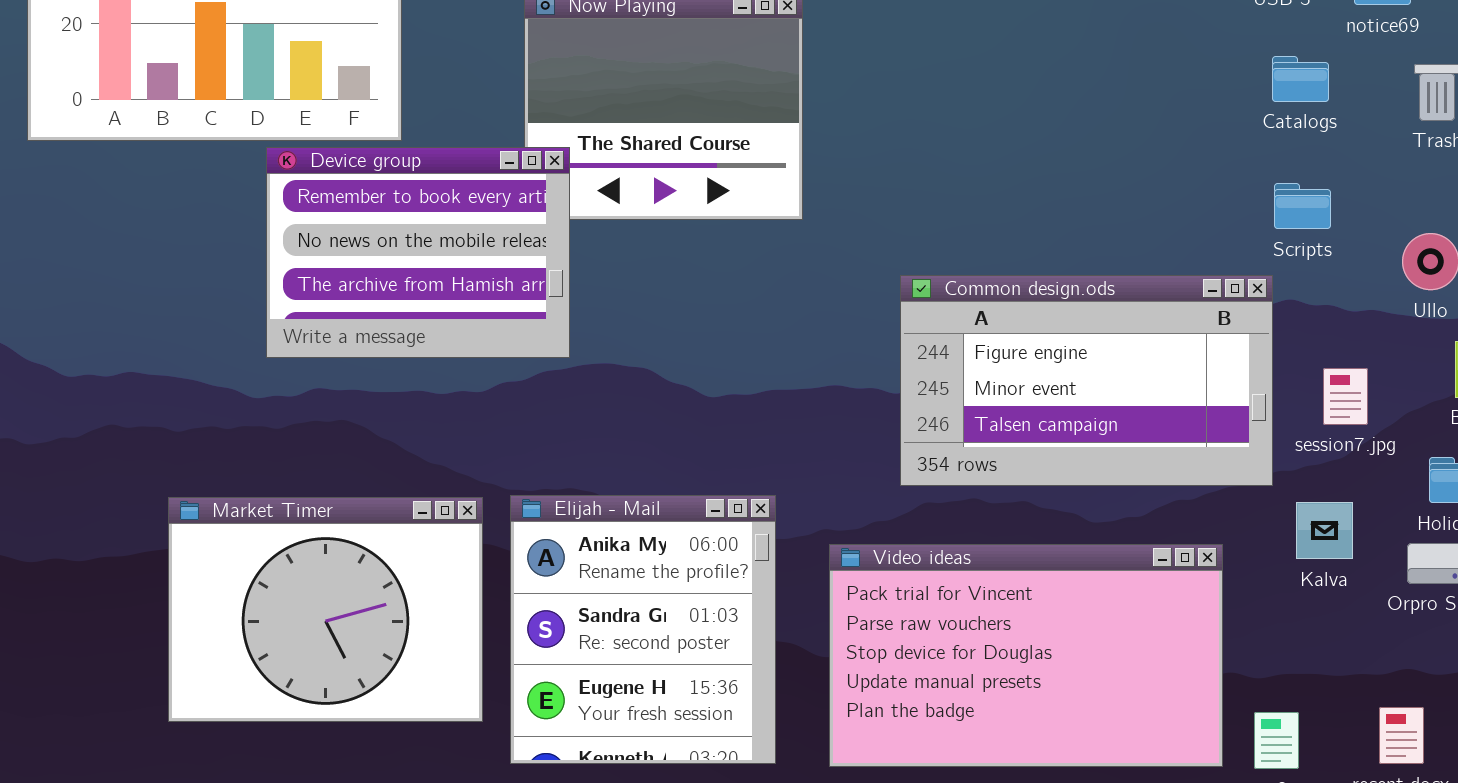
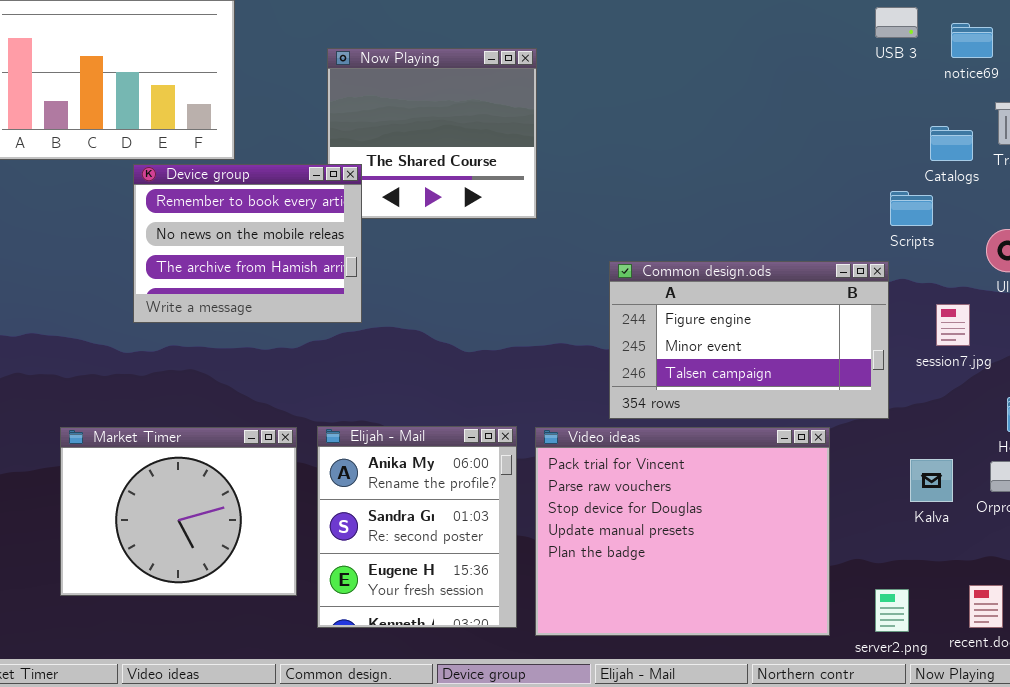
Catalogs: [1272,56,1329,102] -> [930,126,973,161], moved
session7.jpg: [1323,368,1368,425] -> [936,304,970,346], moved
Kalva: [1296,502,1353,559] -> [910,459,953,502], moved
Video ideas: [829,544,1223,767] -> [535,427,830,636], moved, resized

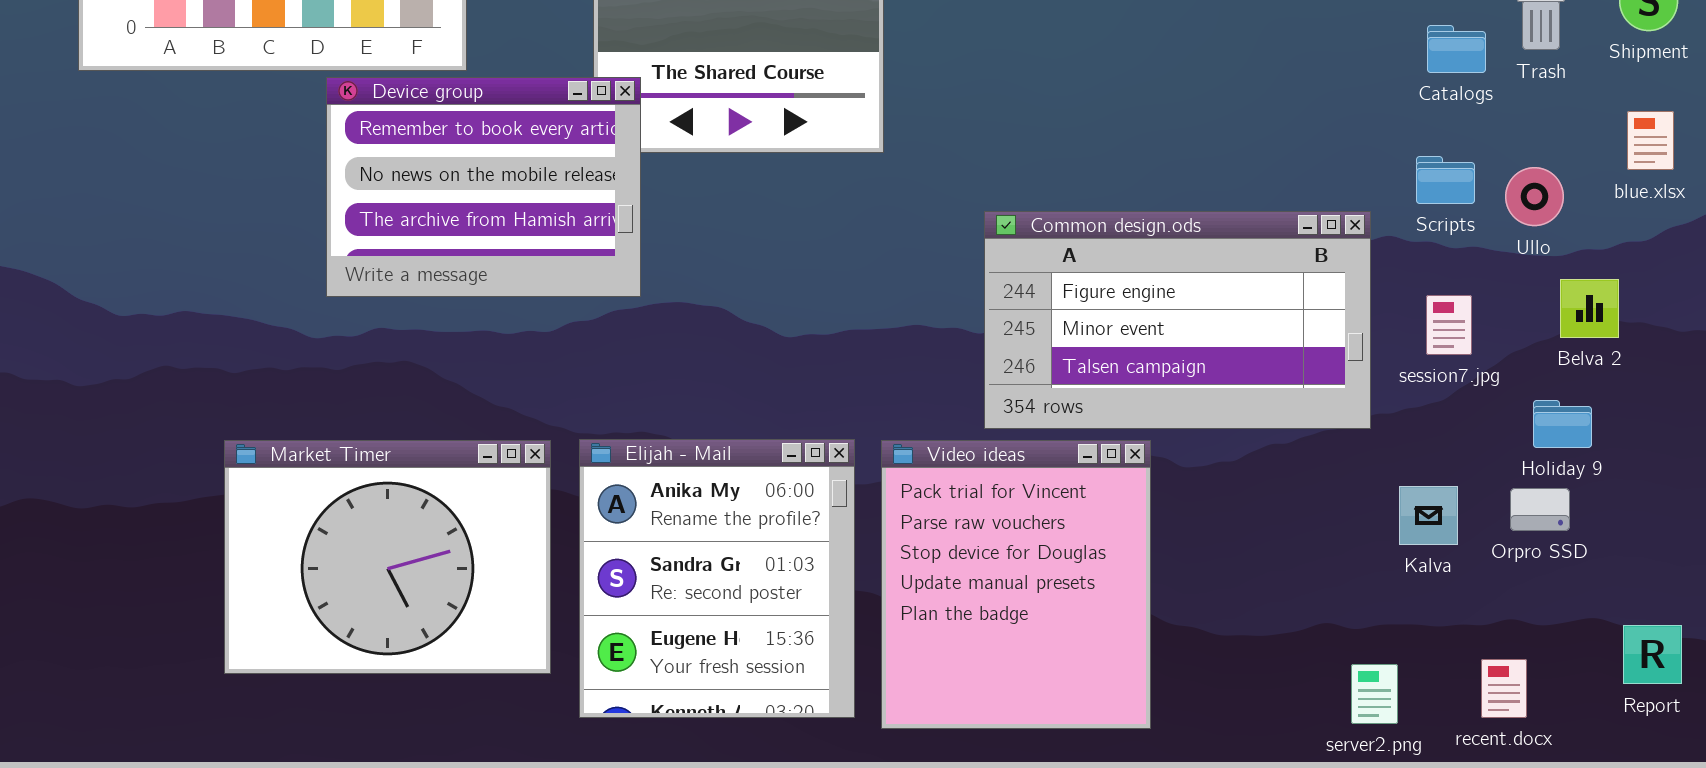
Scripts: [890,191,933,226] -> [1416,156,1475,204], moved
session7.jpg: [936,304,970,346] -> [1426,295,1472,355], moved
Video ideas: [535,427,830,636] -> [881,440,1151,729], resized

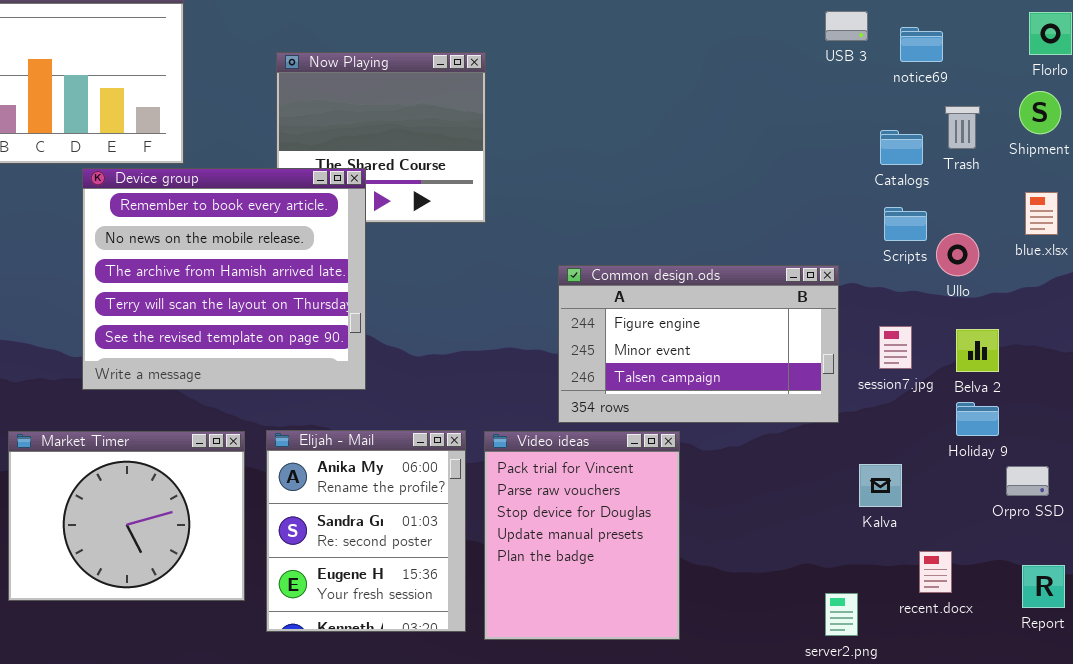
Device group: [326,77,641,297] -> [82,168,366,390], resized
Scripts: [1416,156,1475,204] -> [884,207,927,241], moved
Belva 2: [1560,279,1619,338] -> [956,329,999,372], moved
Orpro SSD: [1510,488,1570,531] -> [1006,466,1049,496], moved
recent.docx: [1481,659,1527,718] -> [919,551,952,593], moved

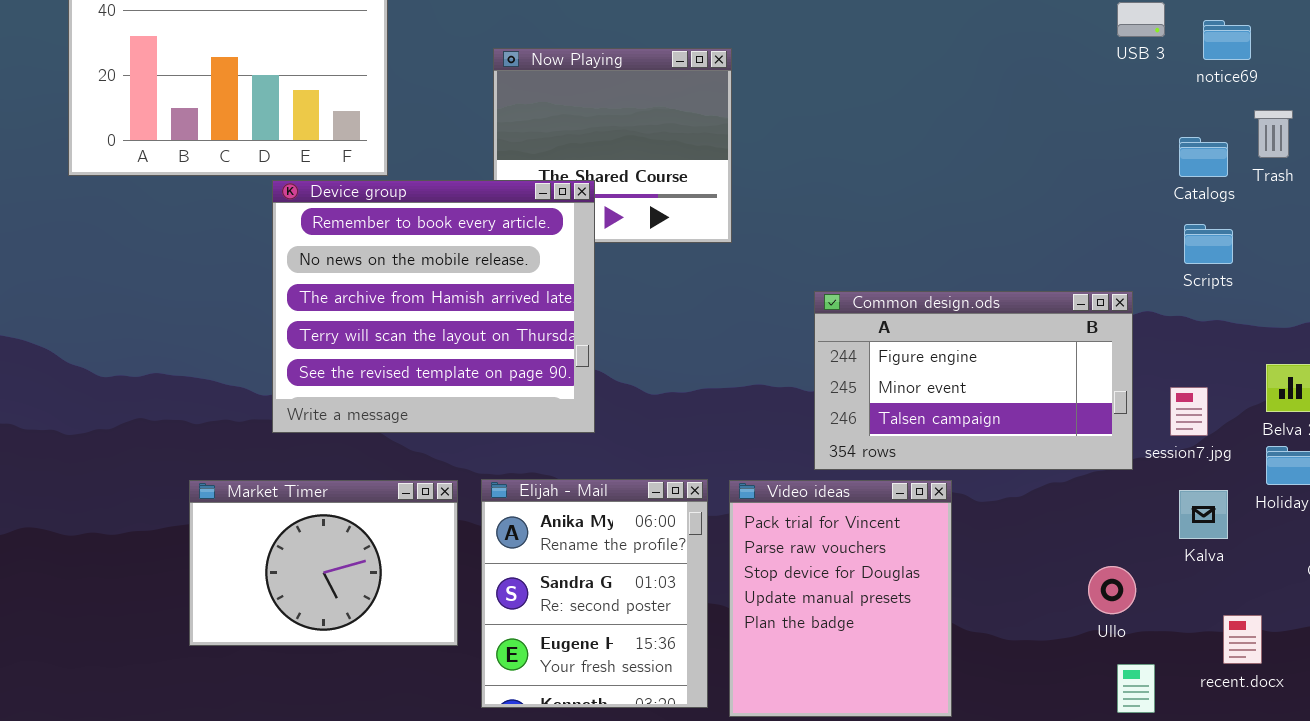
Ullo: [936,233,979,276] -> [1088,566,1136,614], moved
session7.jpg: [879,326,912,369] -> [1170,387,1208,436], moved
Market Timer: [8,431,245,601] -> [189,480,458,646], resized
Kalva: [859,464,902,507] -> [1179,490,1228,539], moved

